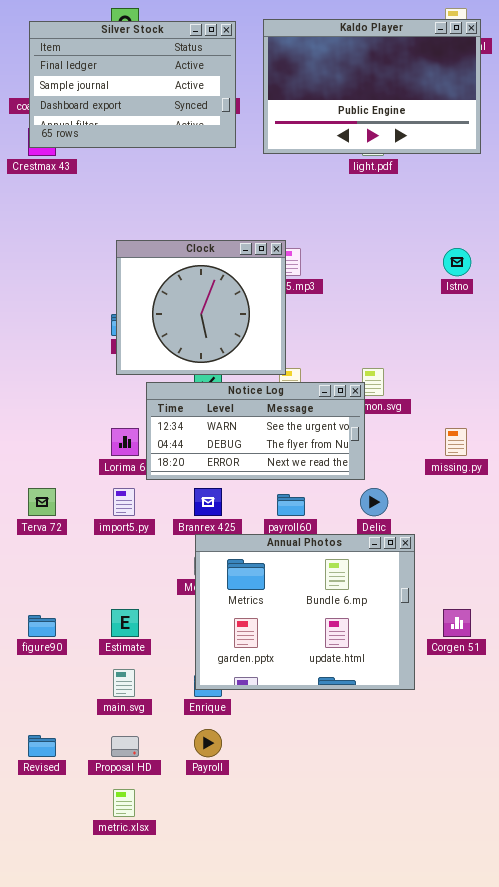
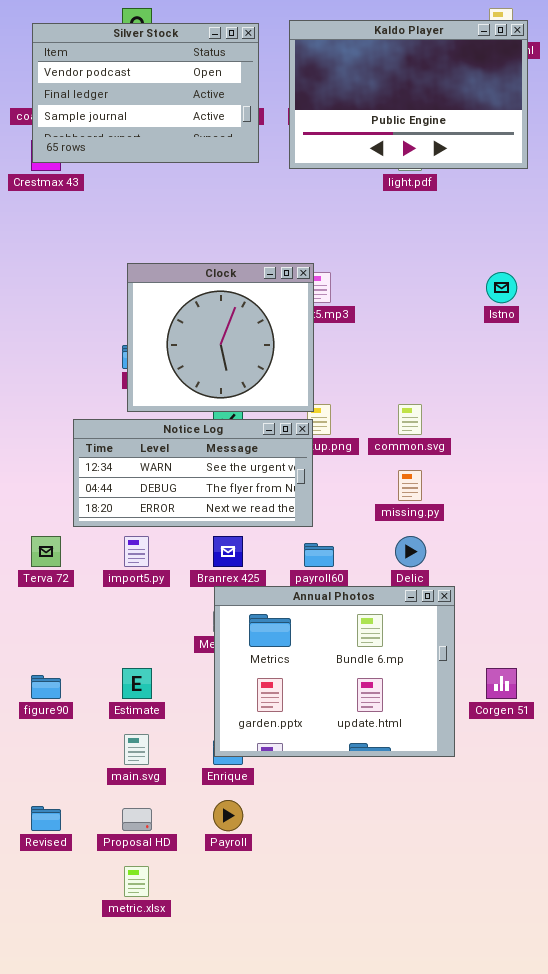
Silver Stock: [29,21,236,148] -> [32,23,259,163], scrolled up 1 row
Notice Log: [146,382,365,480] -> [73,419,313,527], moved
missing.py: [445,428,467,456] -> [398,470,422,501], moved

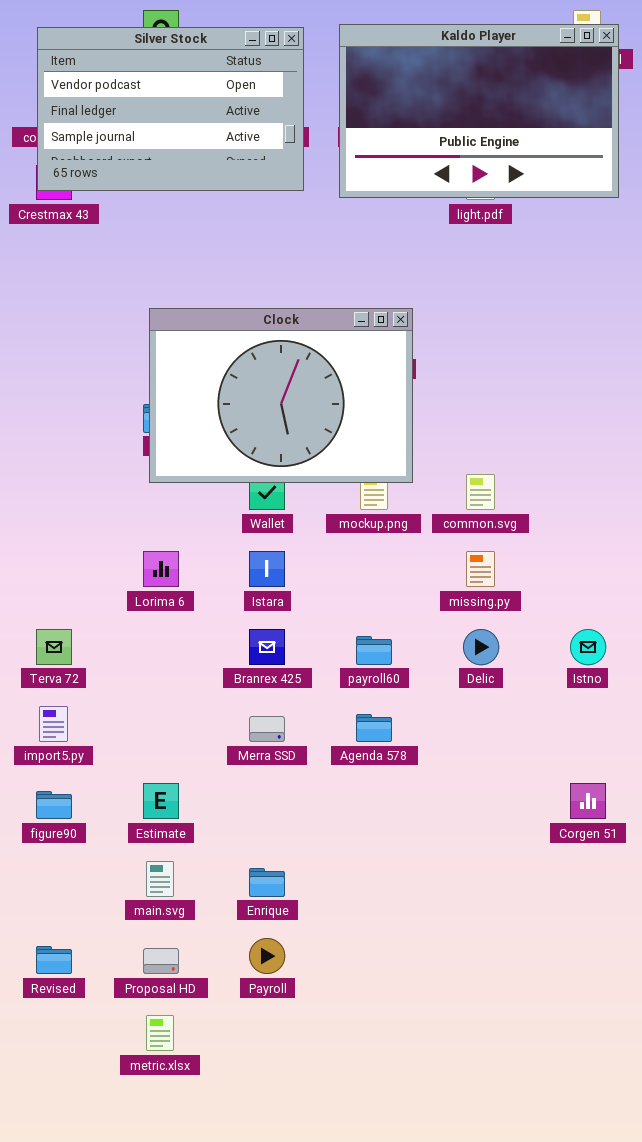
Clock: [127,263,314,412] -> [149,308,413,483], resized
Istno: [486,272,517,303] -> [570,629,606,665], moved
Notice Log: [73,419,313,527] -> none, closed
import5.py: [124,536,149,567] -> [39,706,68,742], moved
Annual Photos: [214,586,455,757] -> none, closed

